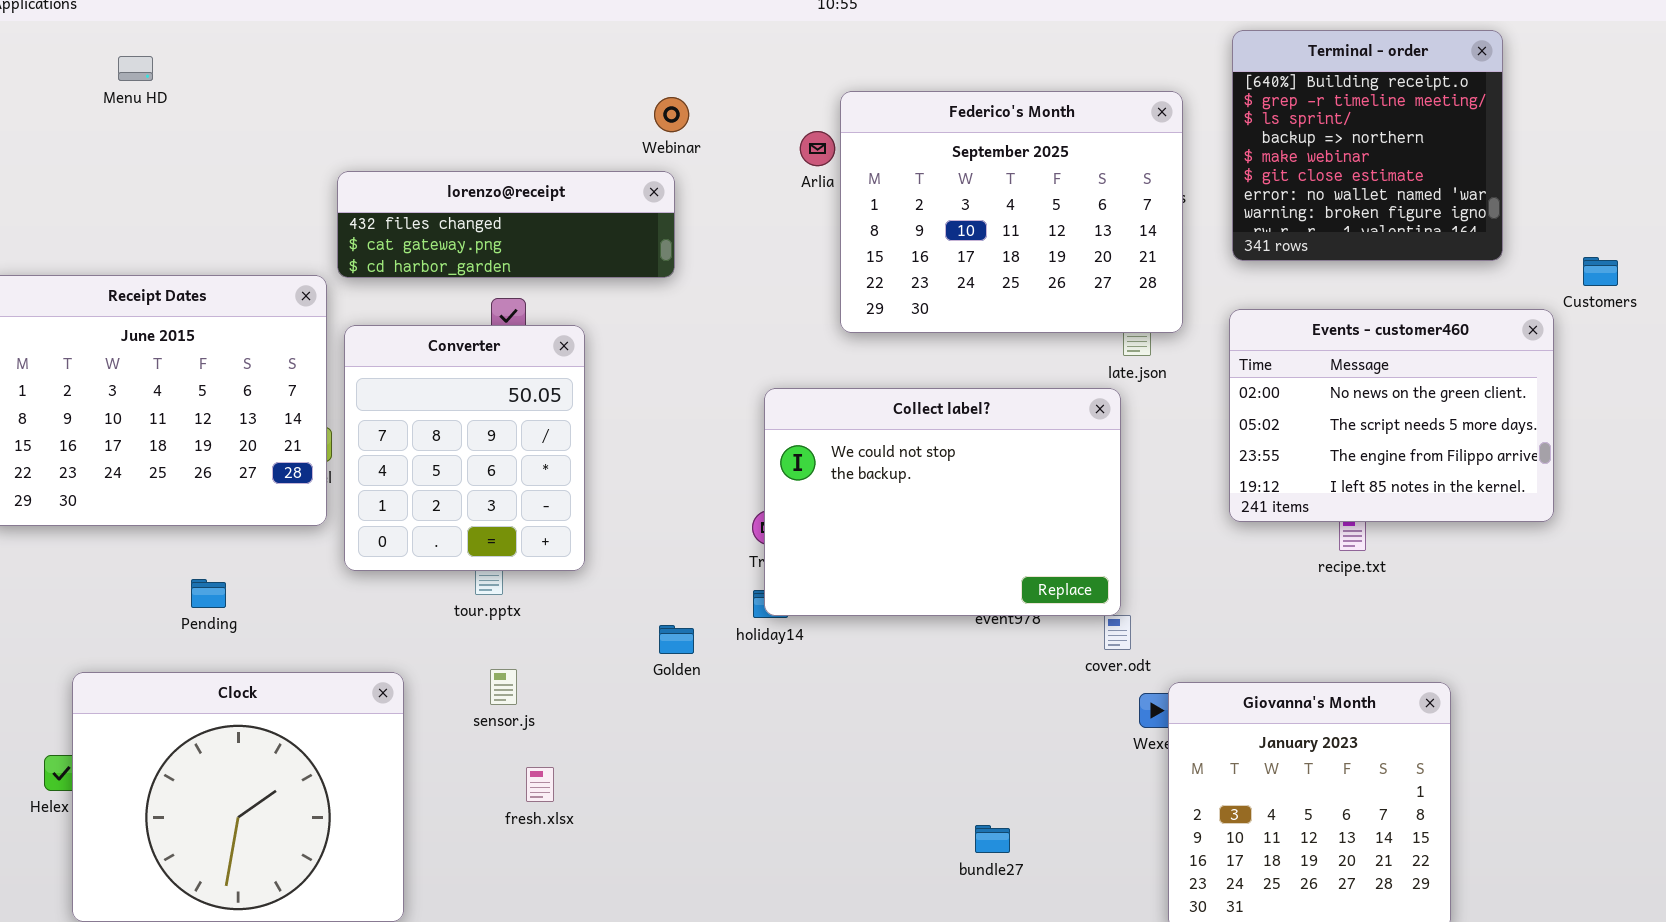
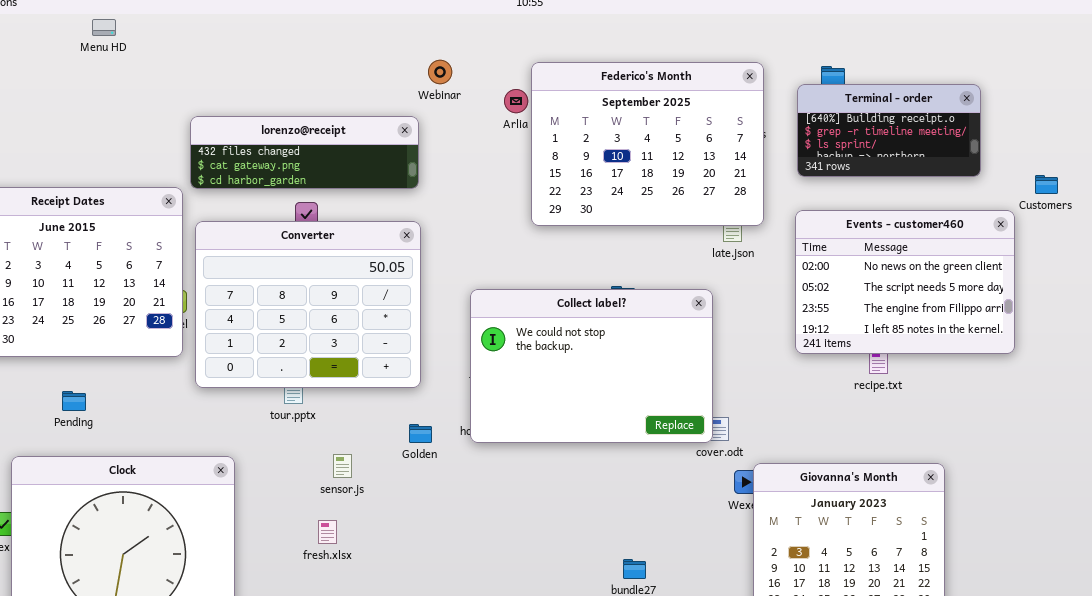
Terminal - order: [1232,30,1503,261] -> [797,84,981,177], resized
Menu HD: [118,56,153,81] -> [92,19,116,36], moved
Webinar: [654,97,689,132] -> [428,60,452,84], moved
Converter: [344,325,585,571] -> [195,221,421,388], resized
Collect label?: [764,388,1121,616] -> [470,289,713,443], moved
Pending: [191,579,226,608] -> [62,391,86,411], moved
sensor.js: [490,669,517,705] -> [333,454,352,478], moved

